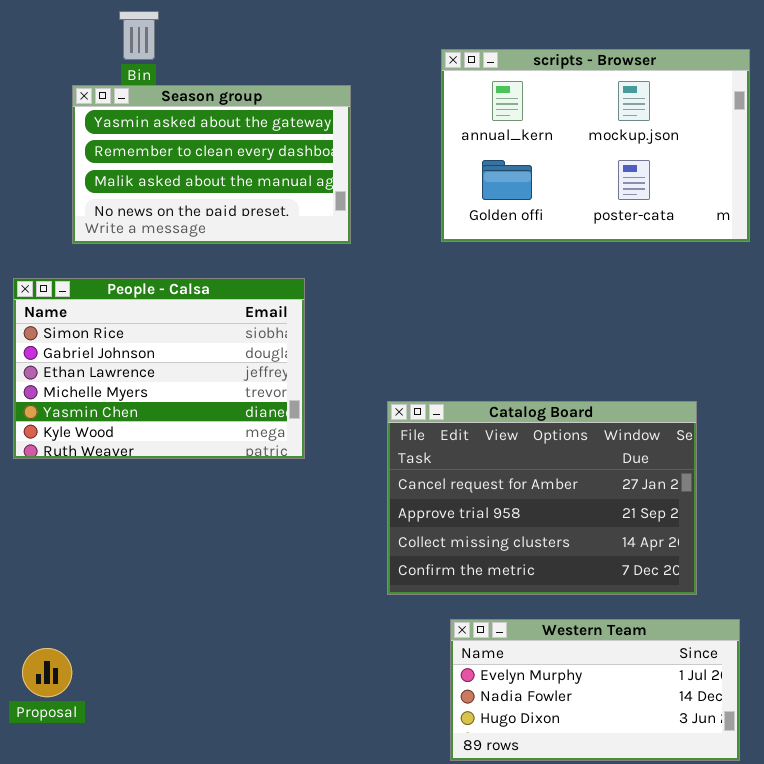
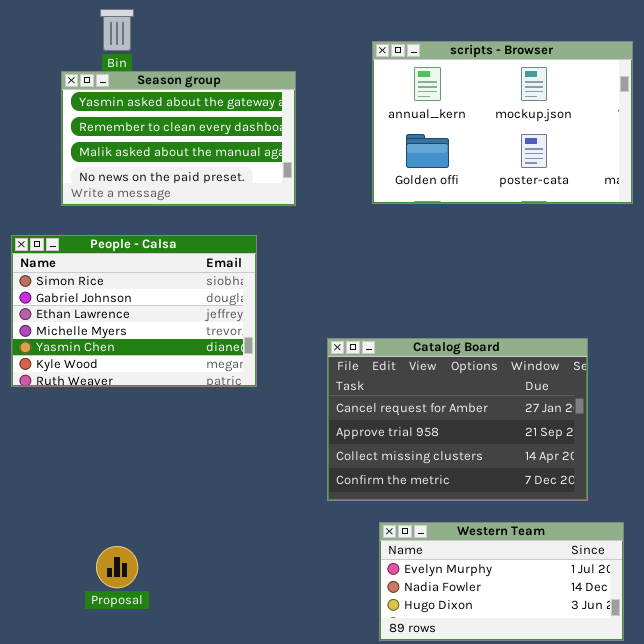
Proposal: [22,648,72,697] -> [96,546,138,588], moved

